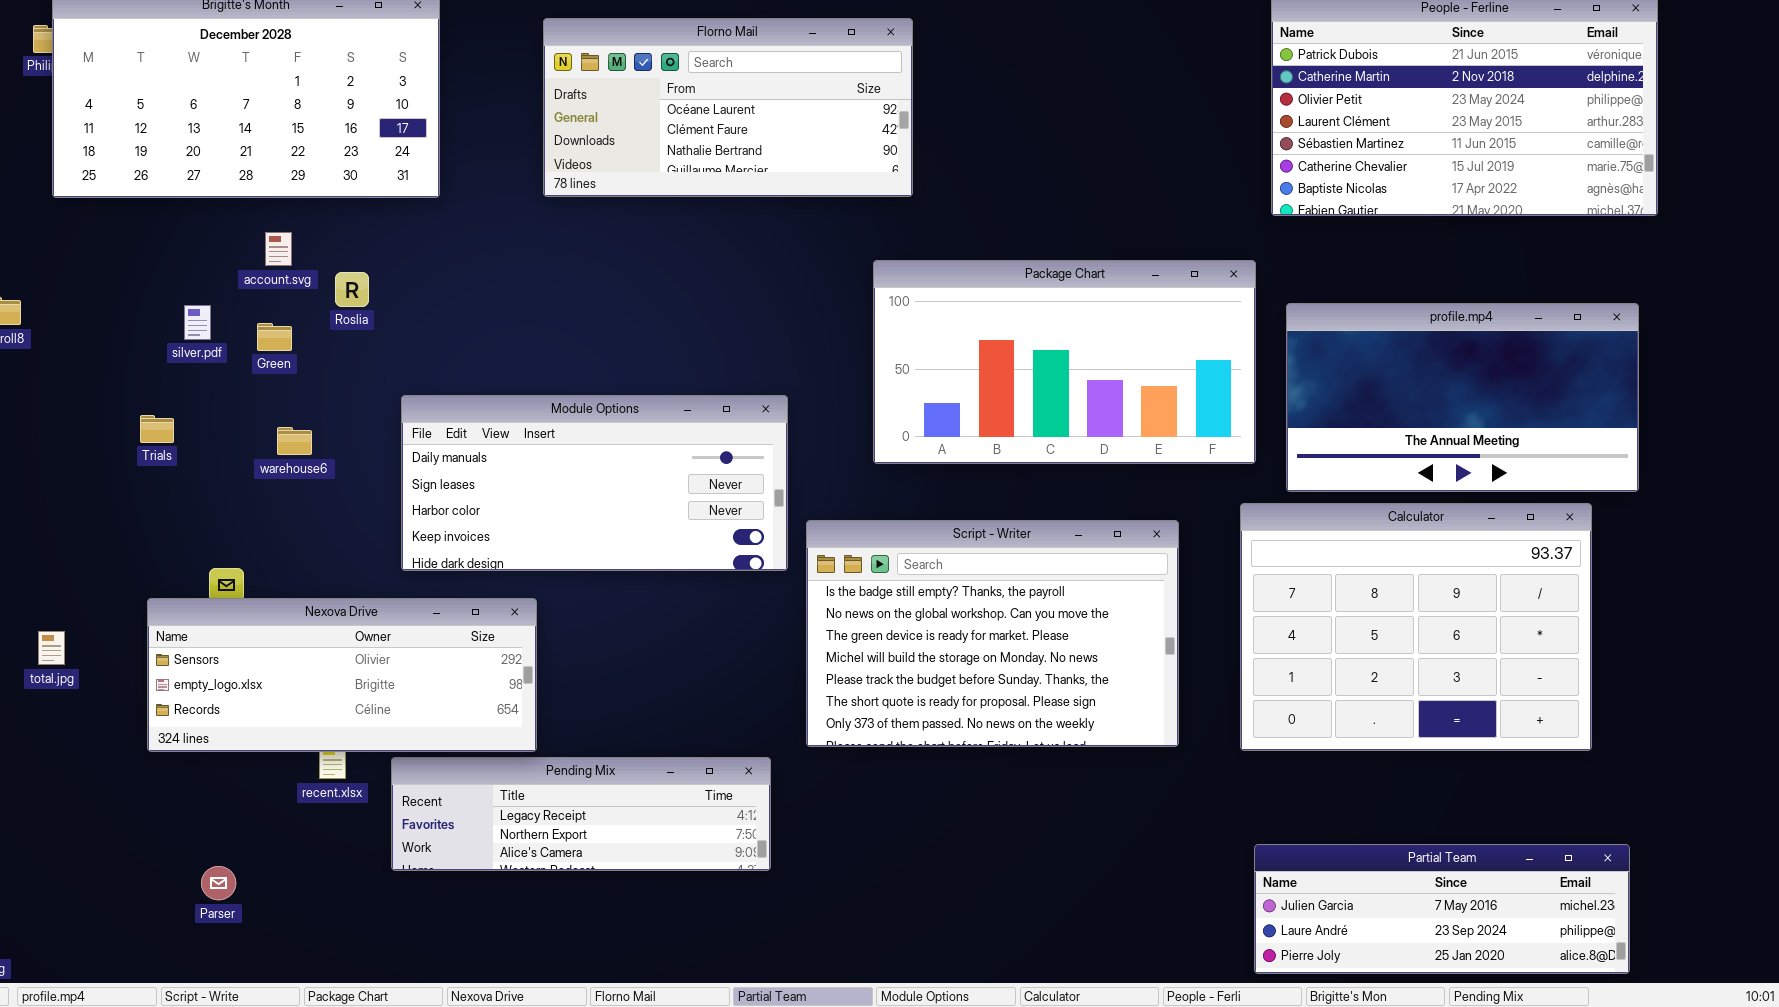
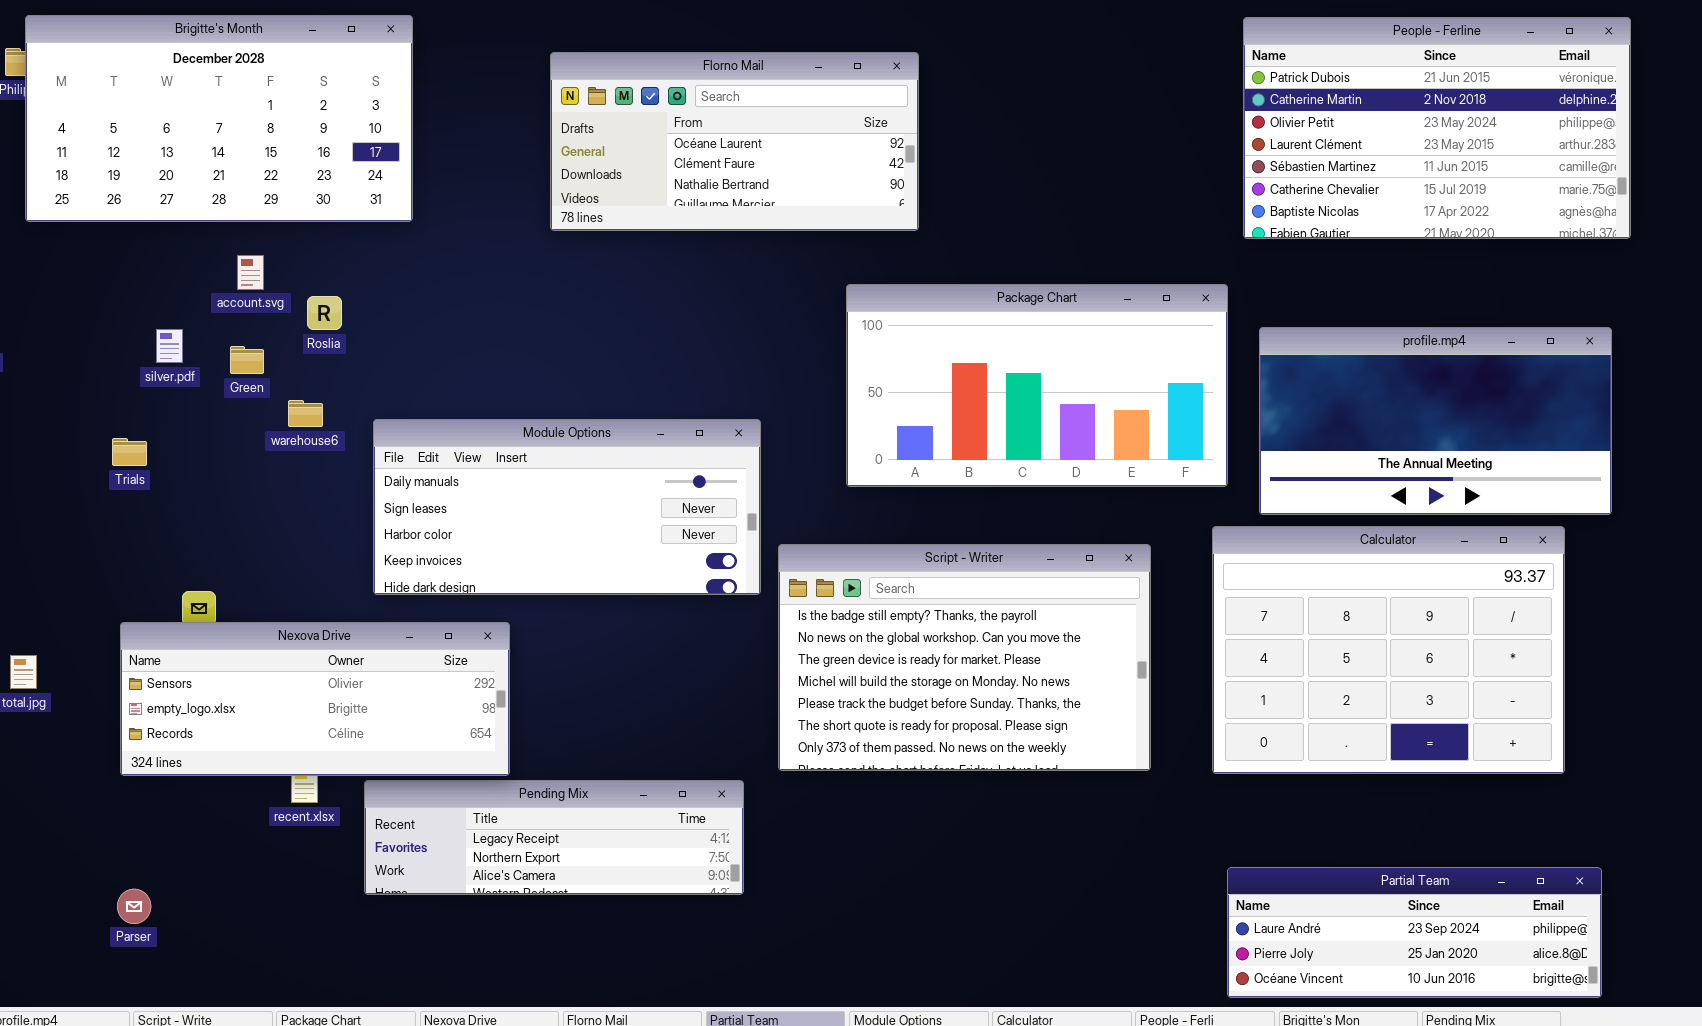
Florno Mail: [543,18,913,197] -> [550,52,919,231], moved
warehouse6: [277,427,312,455] -> [288,400,323,427], moved
Partial Team: [1254,844,1630,974] -> [1227,867,1602,998], scrolled down 1 row
Parser: [201,866,236,900] -> [117,889,151,924], moved

